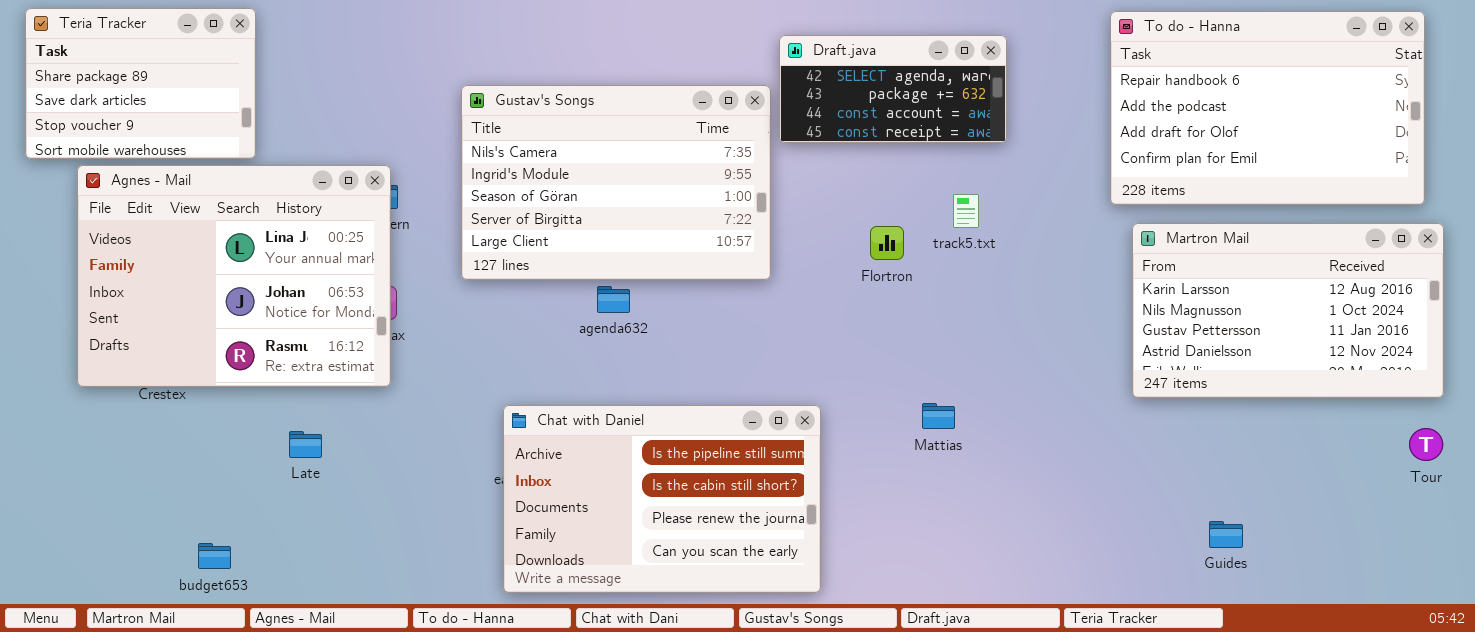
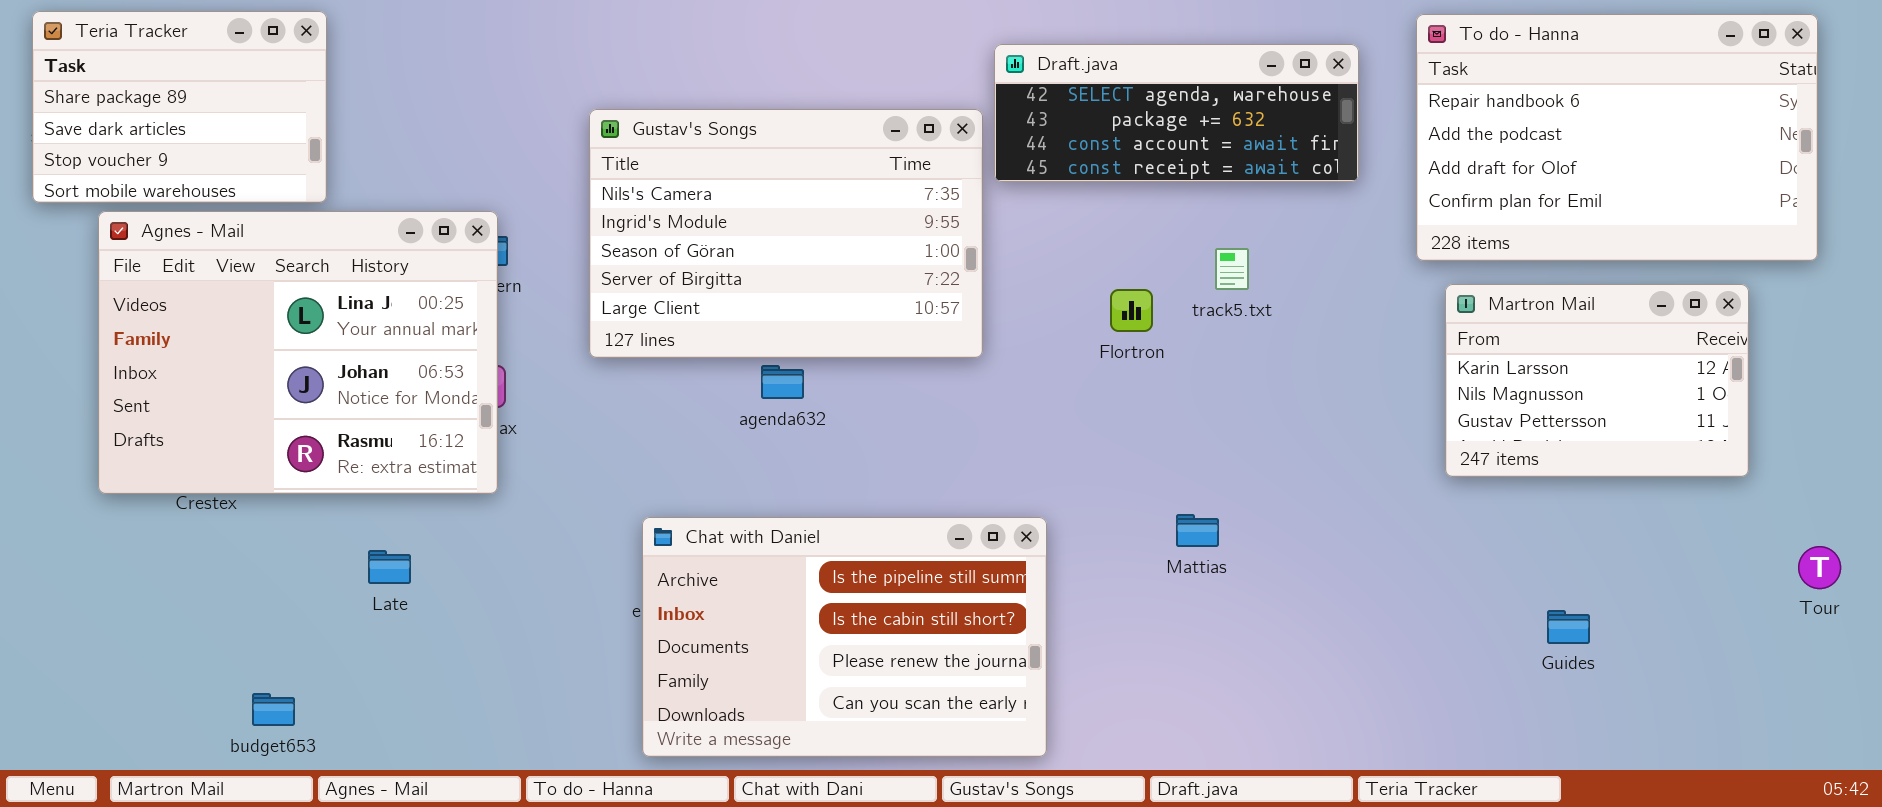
Draft.java: [779,35,1007,143] -> [994,44,1359,182], resized
Martron Mail: [1132,223,1444,398] -> [1445,284,1749,477], resized
Guides: [1209,521,1243,548] -> [1547,610,1590,644], moved

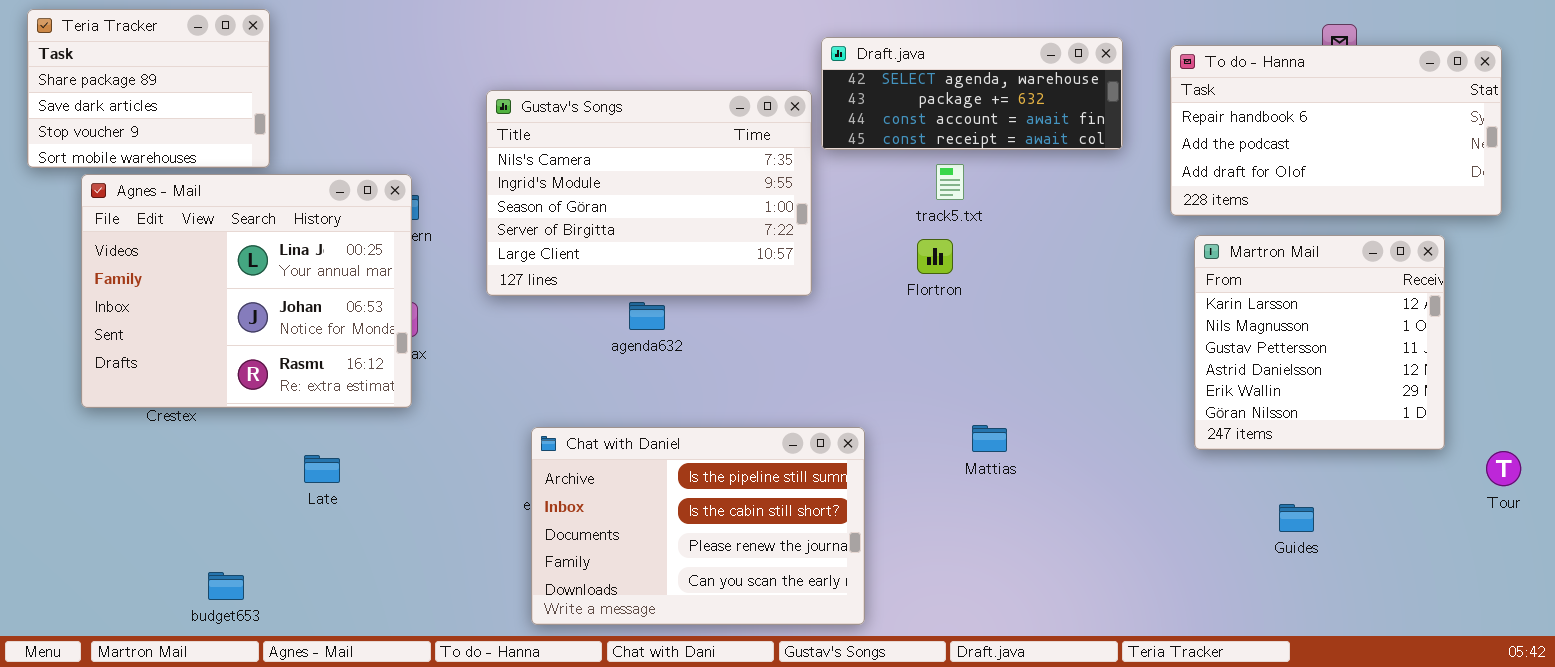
To do - Hanna: [1416,14,1818,261] -> [1170,45,1502,216], resized
track5.txt: [1215,248,1249,290] -> [936,164,964,200], moved
Martron Mail: [1445,284,1749,477] -> [1194,235,1445,450], resized

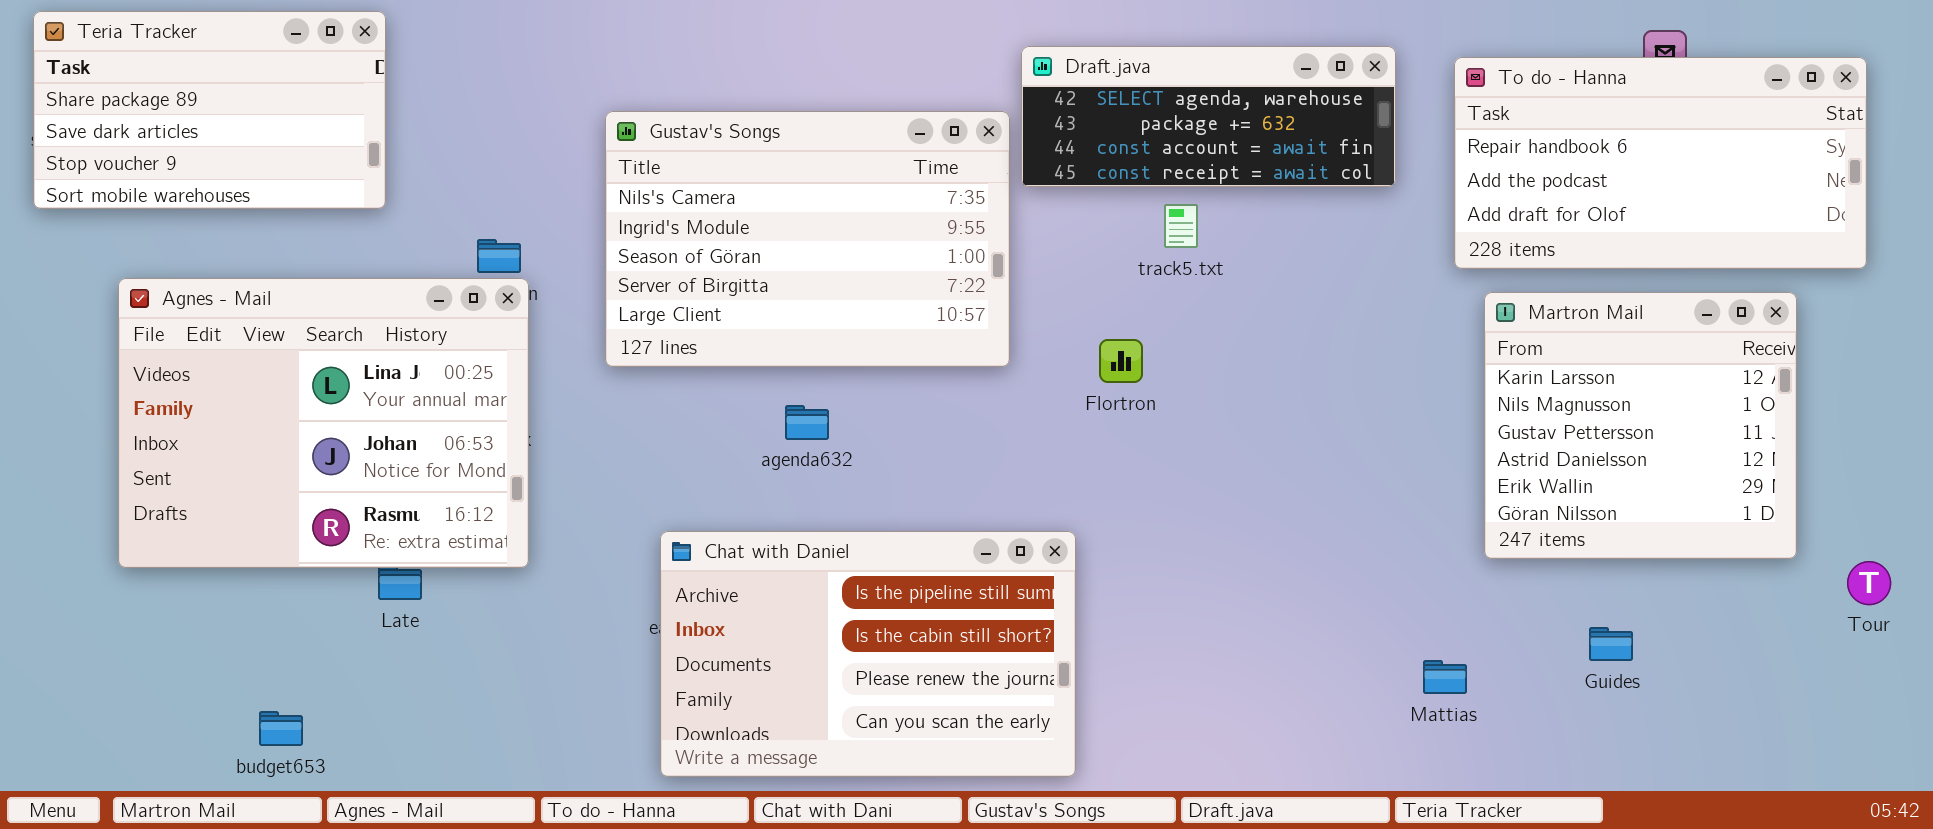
Teria Tracker: [27,9,270,168] -> [33,11,386,209], resized
Agnes - Mail: [81,174,412,408] -> [118,278,529,568], moved
Flortron: [917,239,953,274] -> [1099,339,1143,383], moved
agenda632: [629,302,665,330] -> [785,405,829,440], moved
Mattias: [972,425,1007,452] -> [1423,660,1467,694], moved

